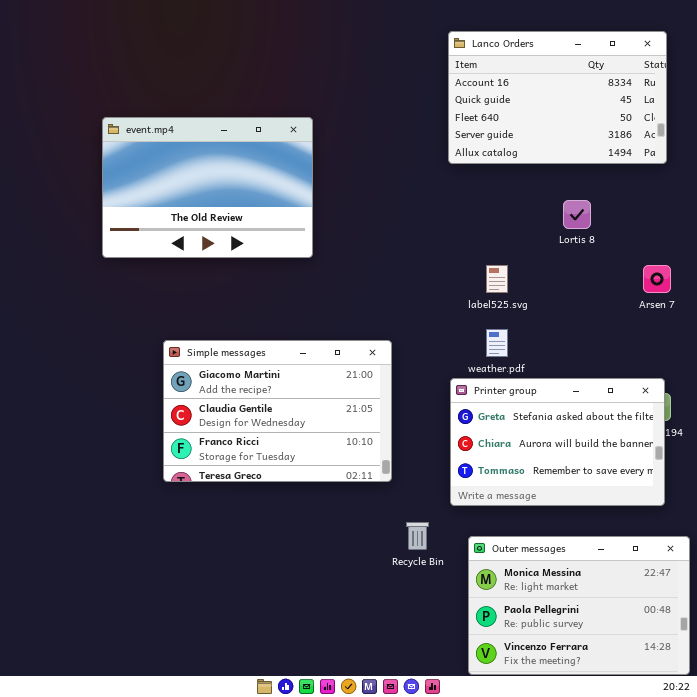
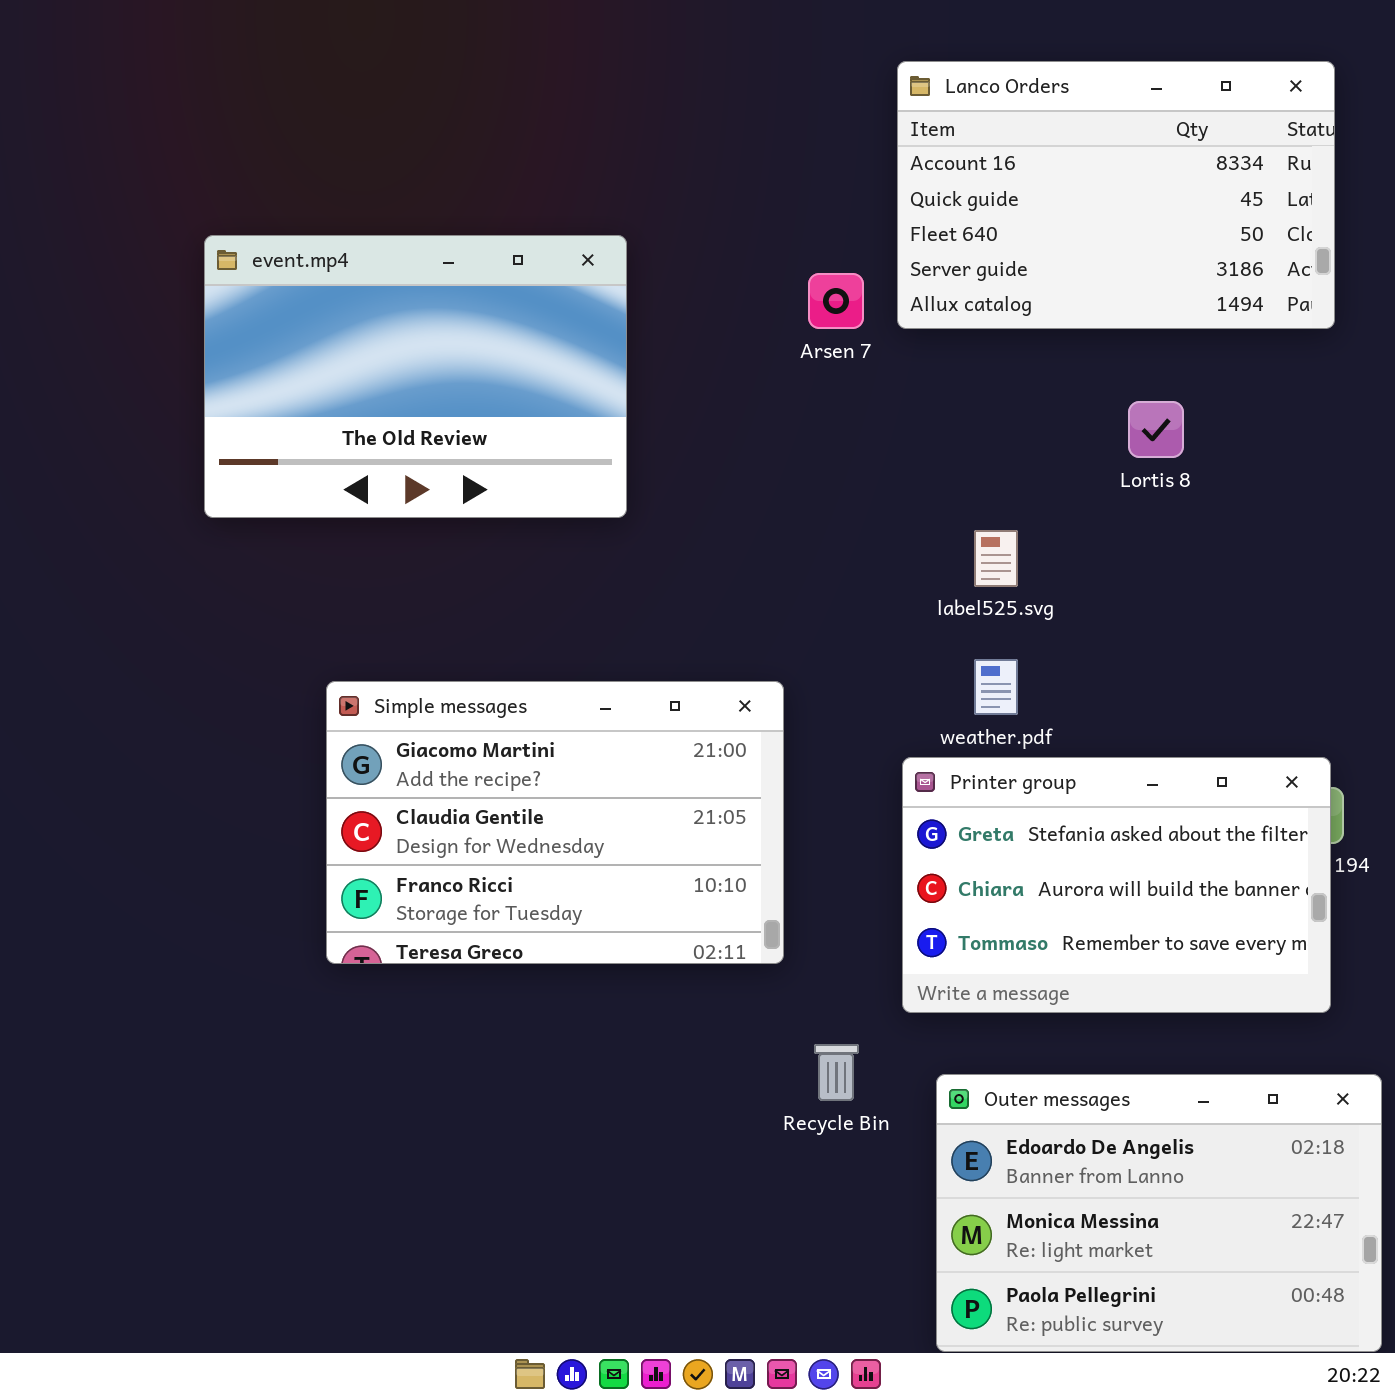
Arsen 7: [643,265,671,293] -> [808,273,864,329], moved
Outer messages: [468,536,690,675] -> [936,1074,1382,1352], scrolled up 1 row

